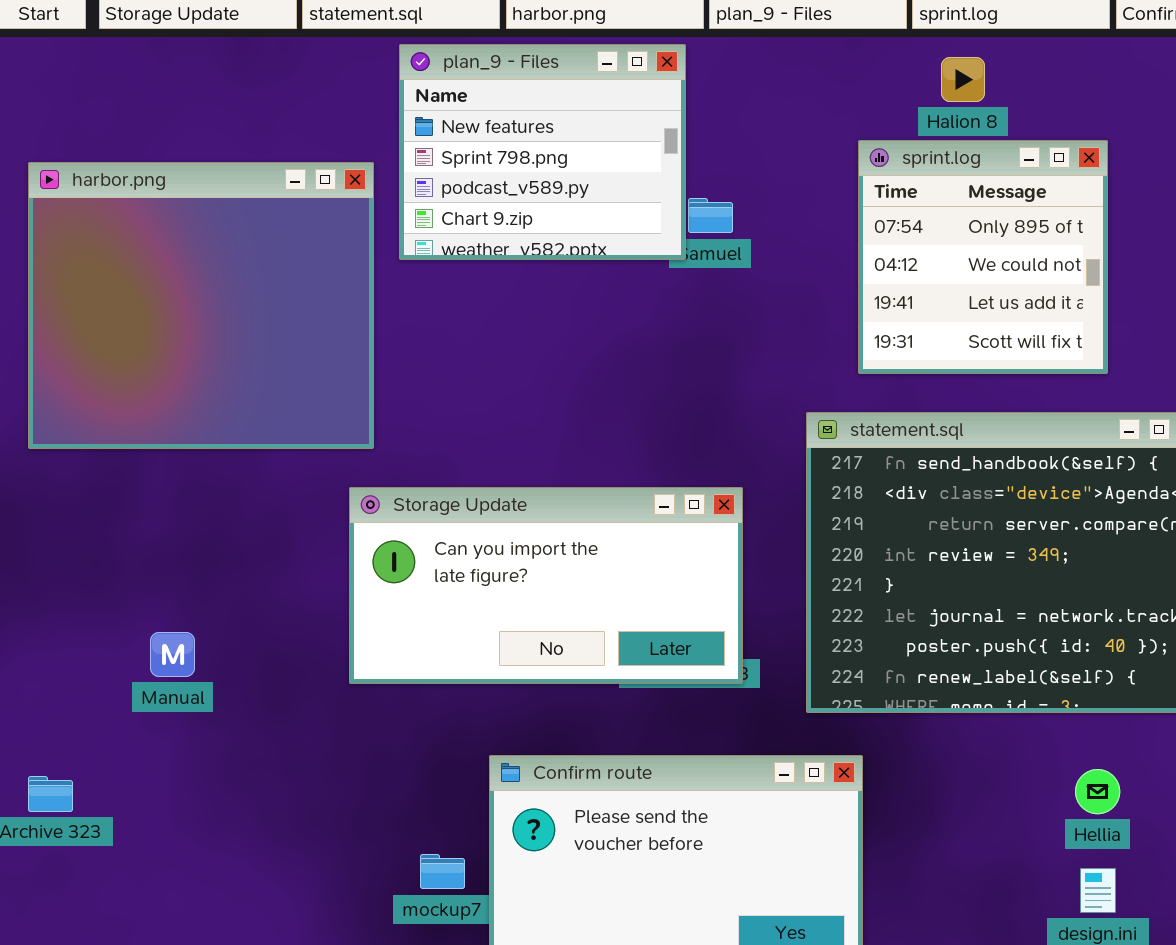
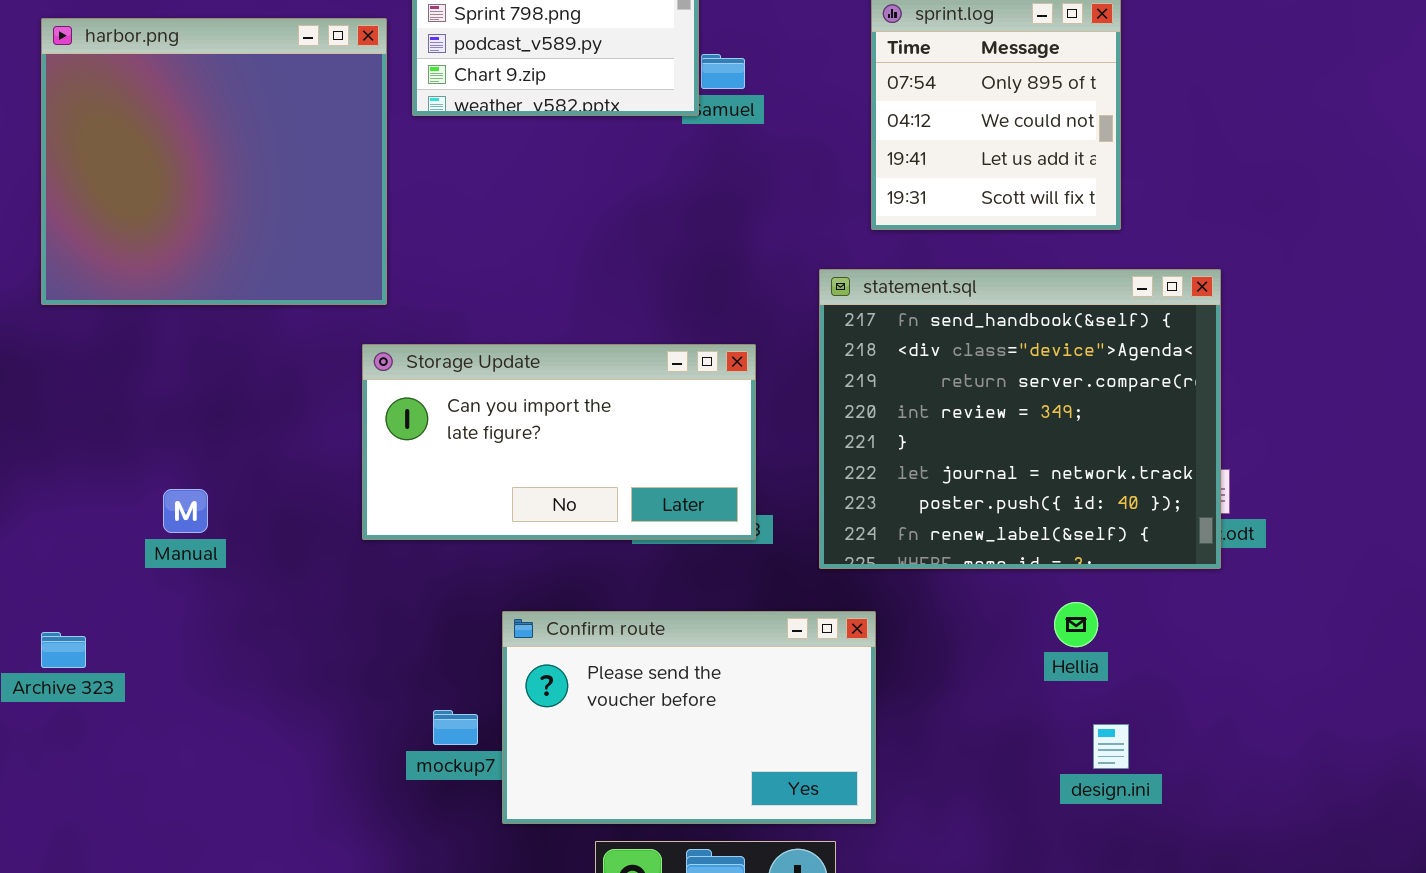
Hellia: [1075,769,1120,814] -> [1054,602,1098,647], moved

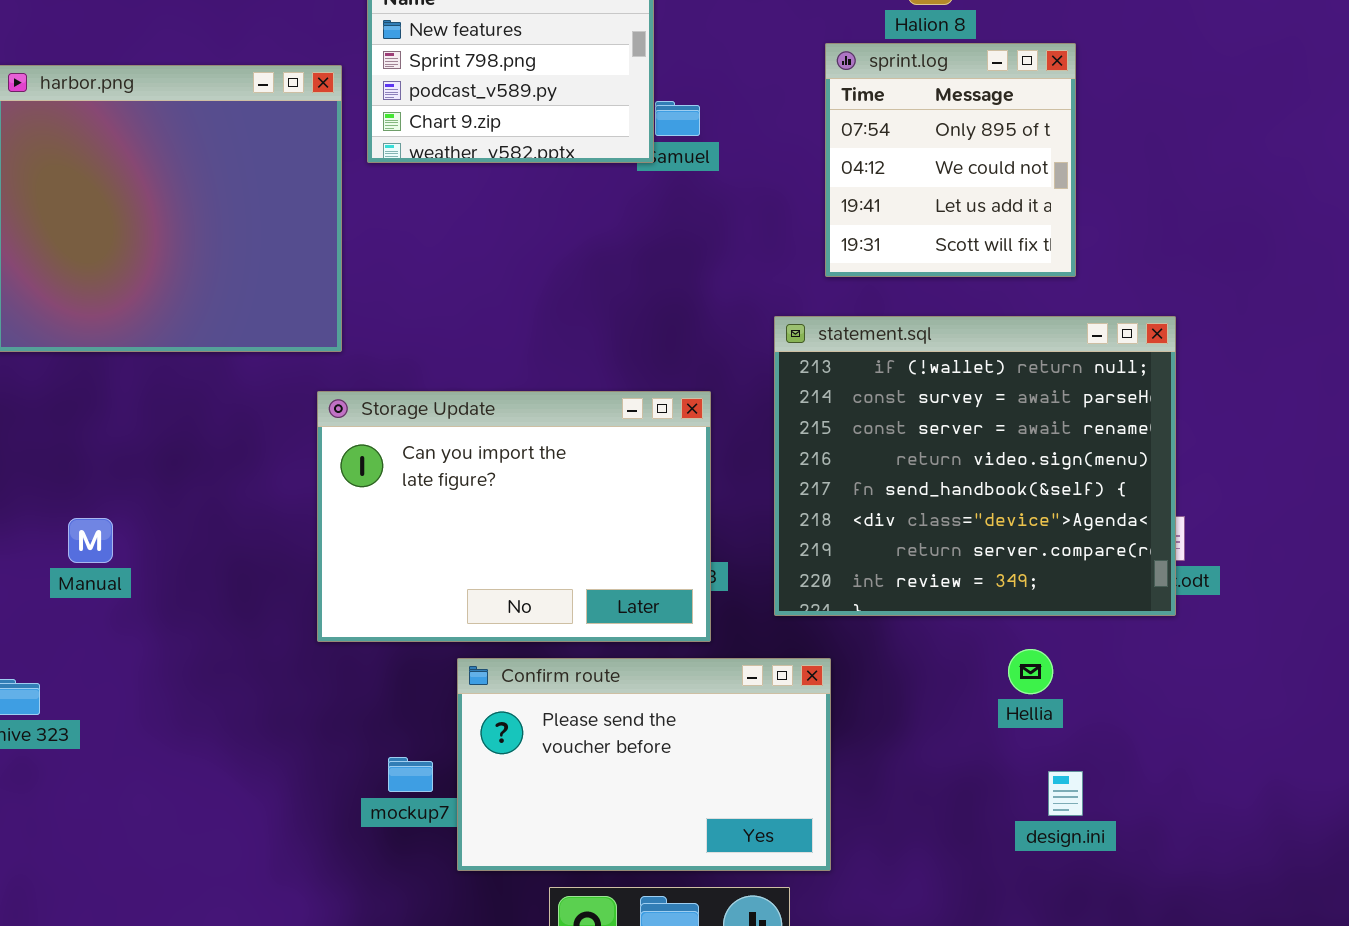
statement.sql: [819,269,1221,569] -> [774,316,1176,616], scrolled up 4 rows
Storage Update: [362,344,756,540] -> [317,391,711,642], resized
Manual: [163,489,208,533] -> [68,518,113,563], moved

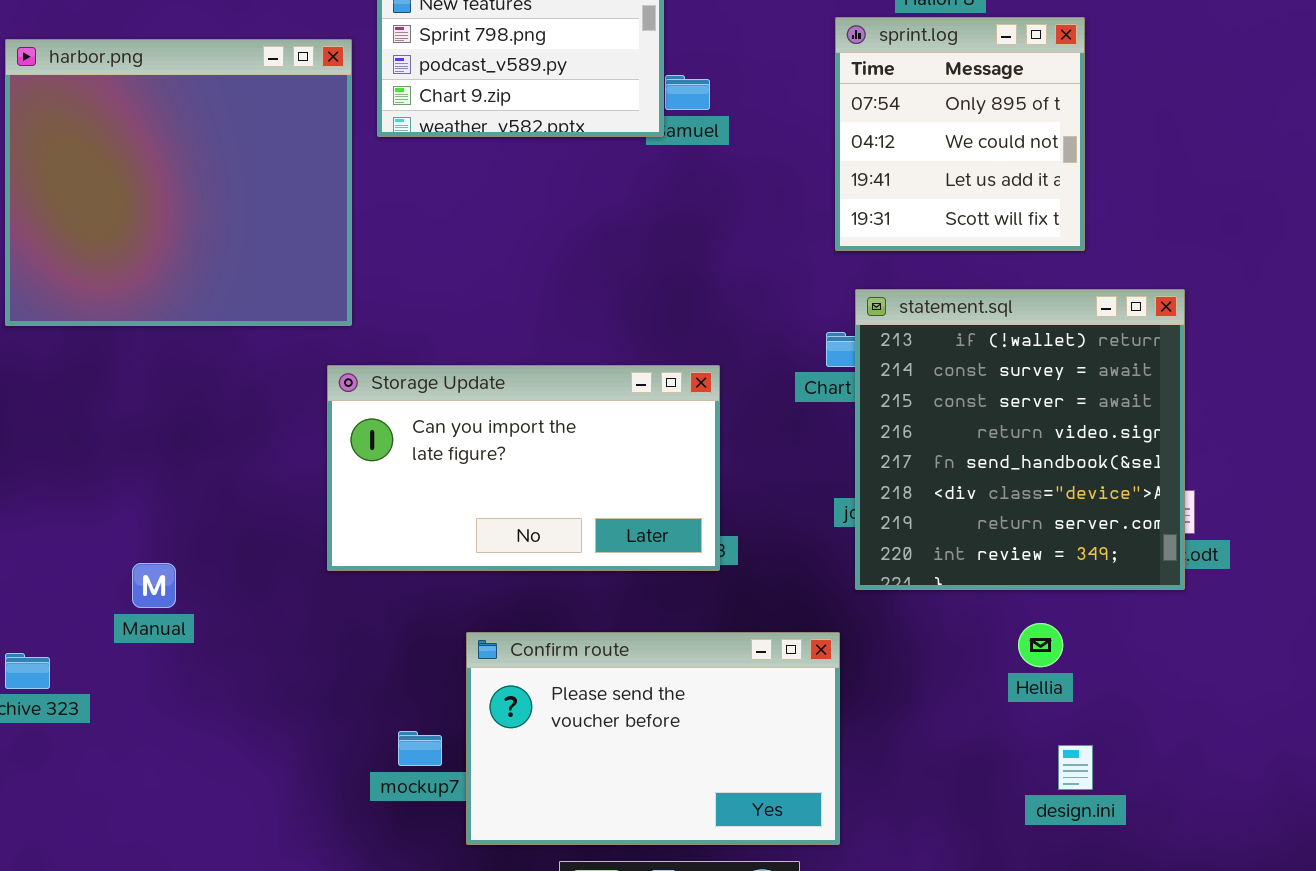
statement.sql: [774,316,1176,616] -> [855,289,1185,590], resized
Storage Update: [317,391,711,642] -> [327,365,720,571], resized
Manual: [68,518,113,563] -> [132,563,176,608], moved

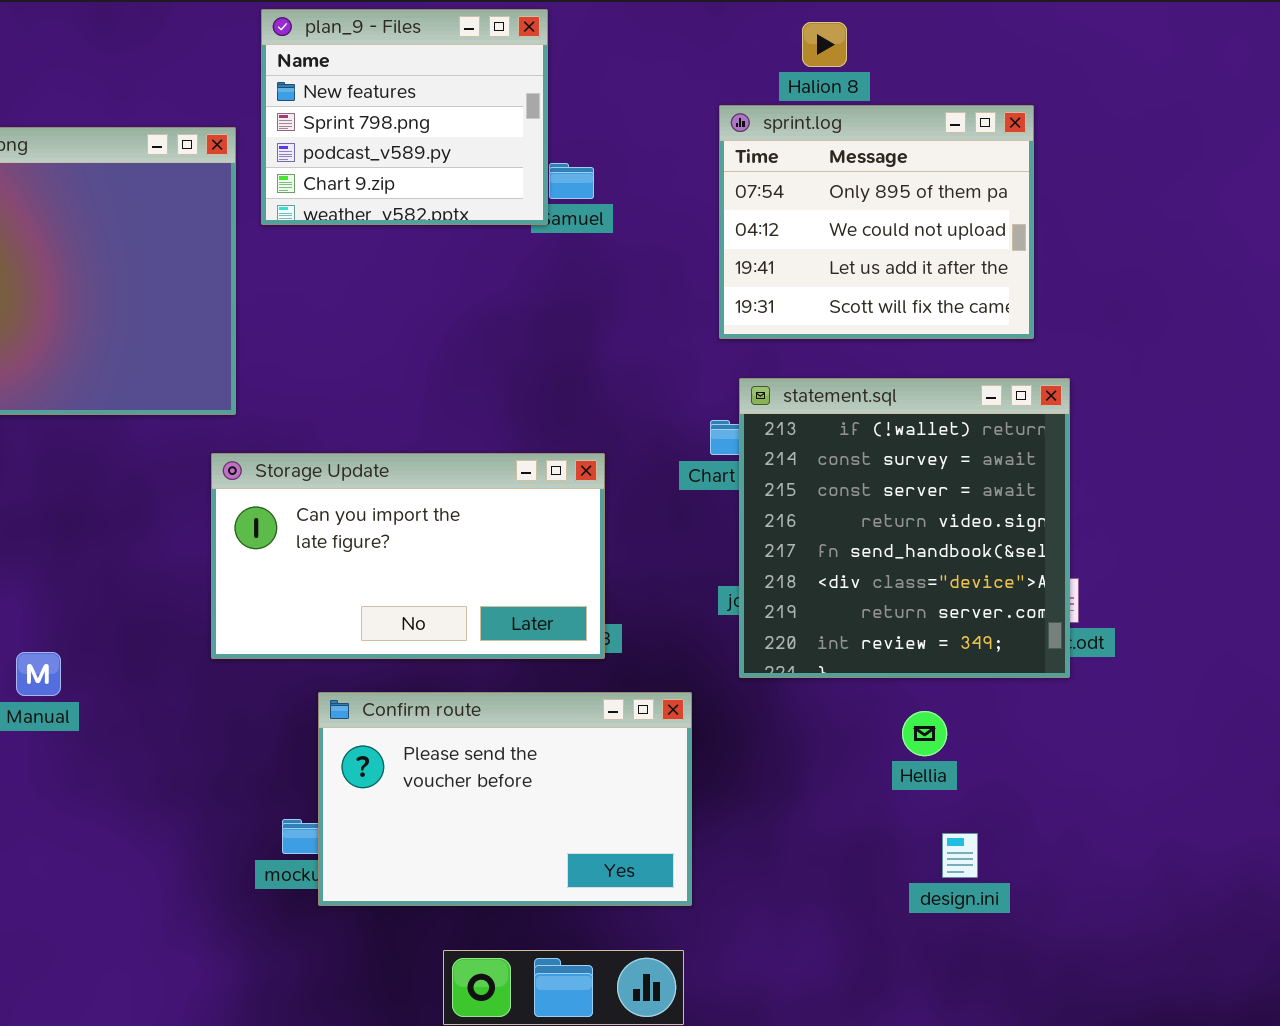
sprint.log: [835,17,1085,251] -> [719,105,1034,339], resized
Confirm route: [466,632,840,845] -> [318,692,692,906], moved

